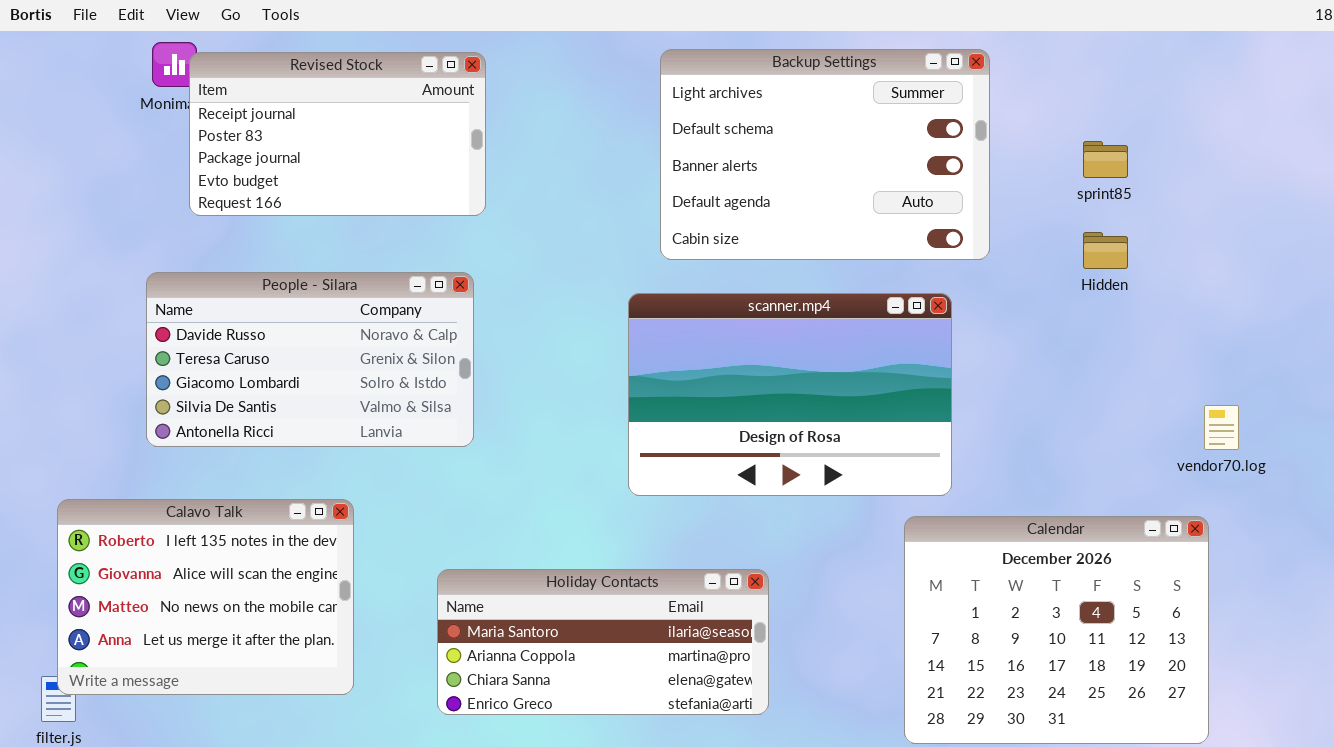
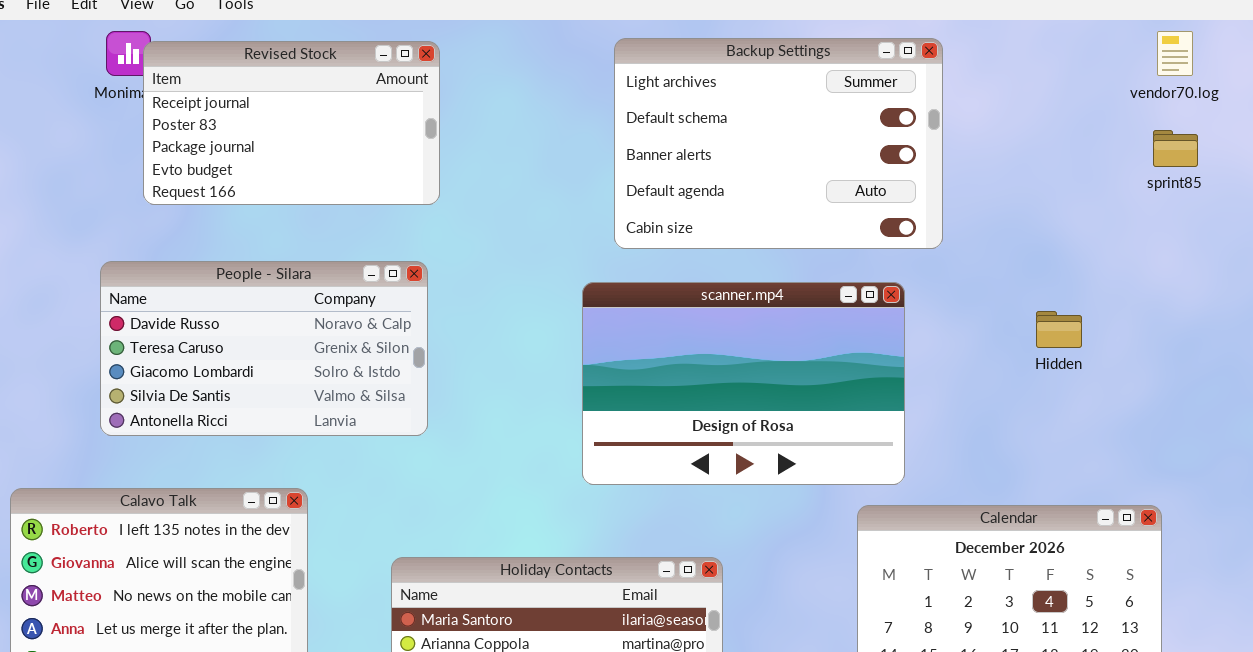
sprint85: [1083,141,1128,178] -> [1153,130,1198,167], moved
Hidden: [1083,232,1128,269] -> [1036,311,1082,348], moved
vendor70.log: [1204,405,1239,450] -> [1157,31,1193,76], moved

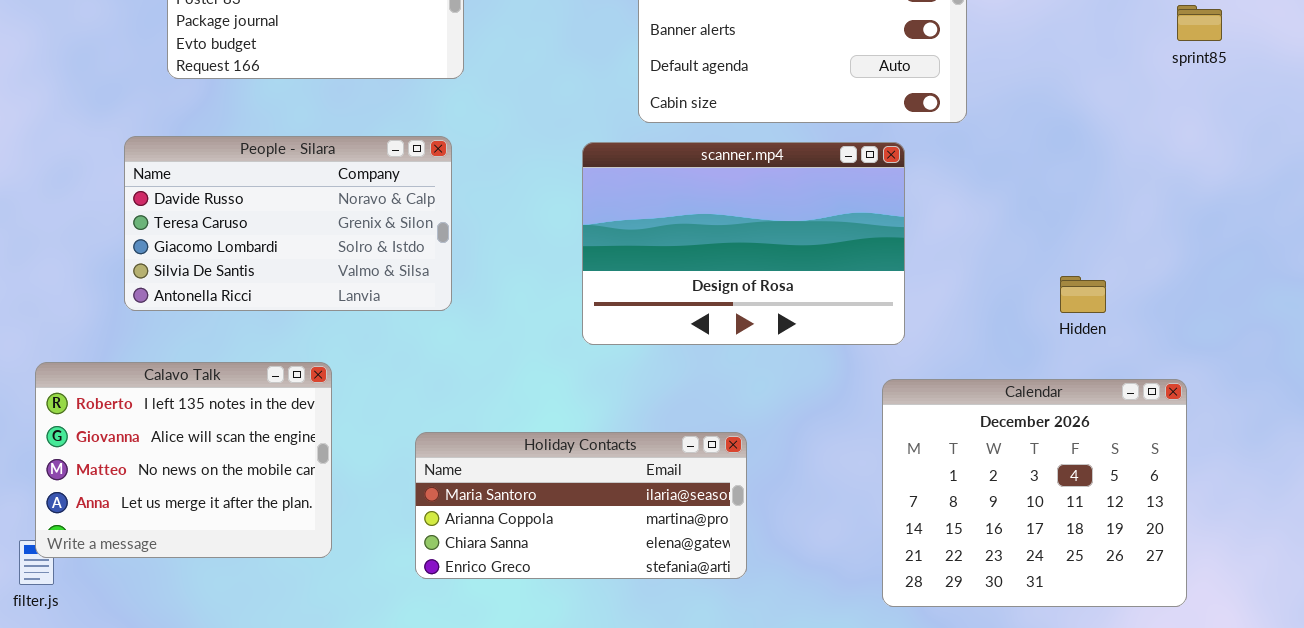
scanner.mp4: [582,282,905,485] -> [582,142,905,345], moved
Hidden: [1036,311,1082,348] -> [1060,276,1106,313], moved

